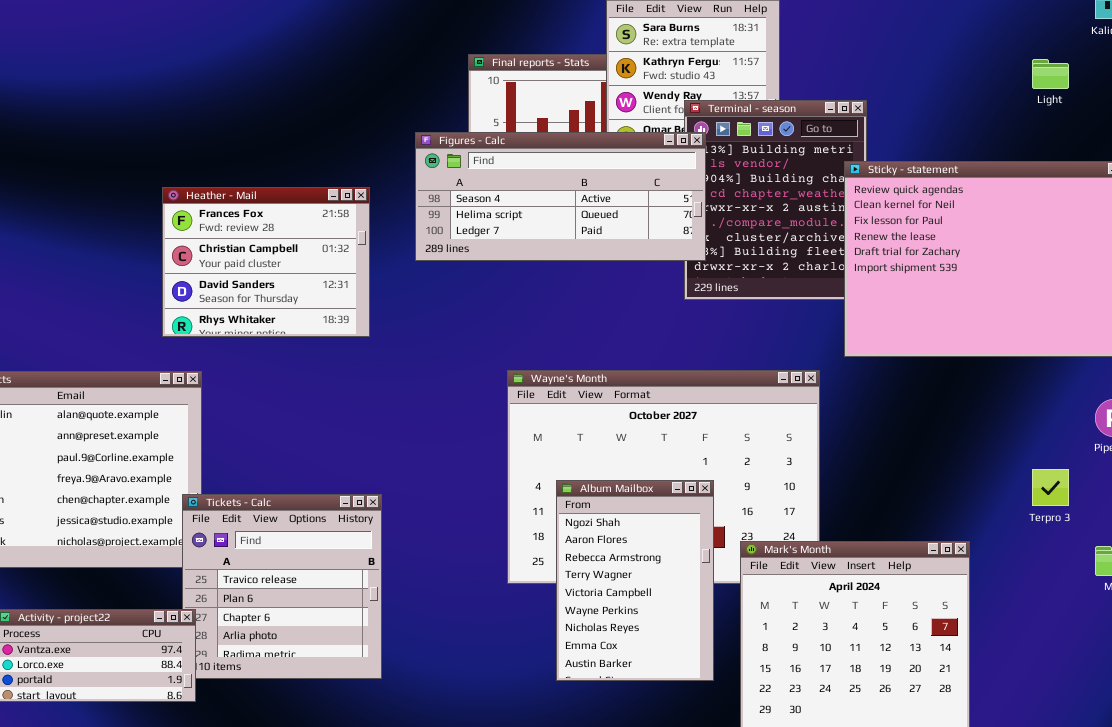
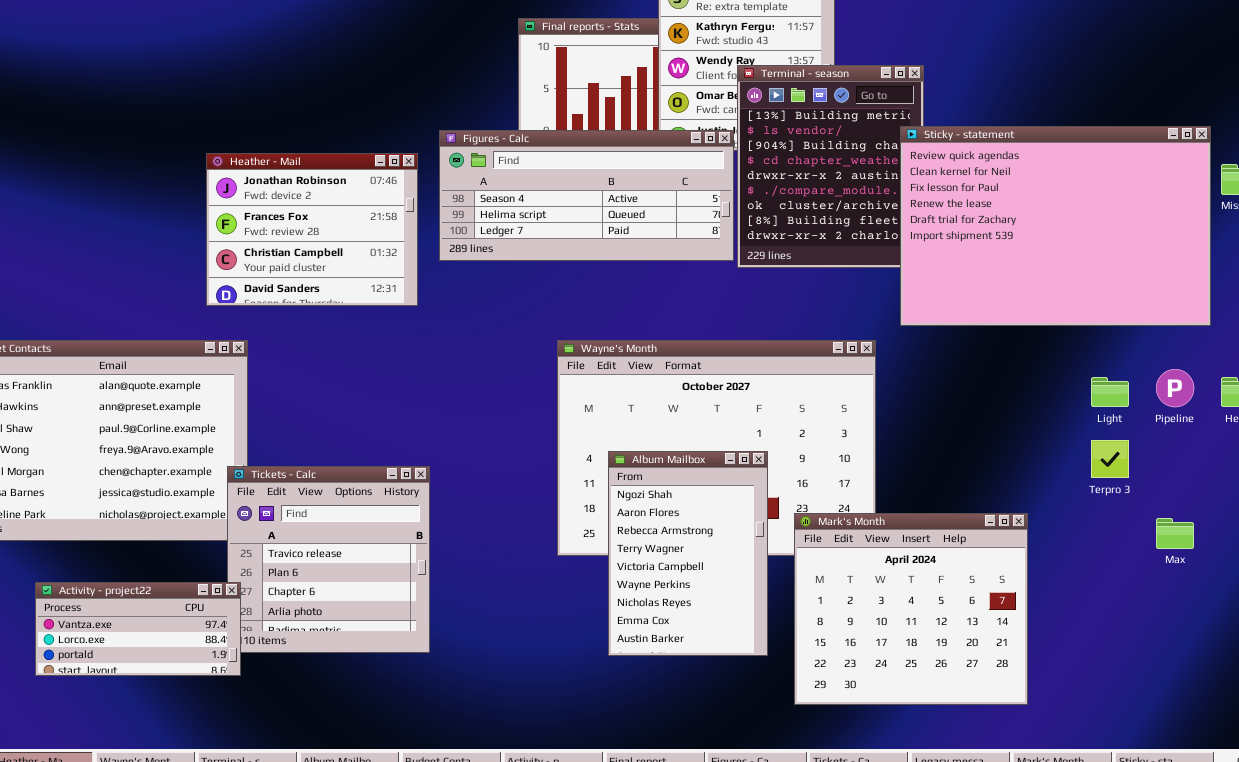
Light: [1032,59,1069,89] -> [1091,377,1129,407], moved
Figures - Calc: [415,132,706,261] -> [439,130,734,261], moved
Heather - Mail: [162,187,370,337] -> [206,153,418,306], scrolled up 1 row

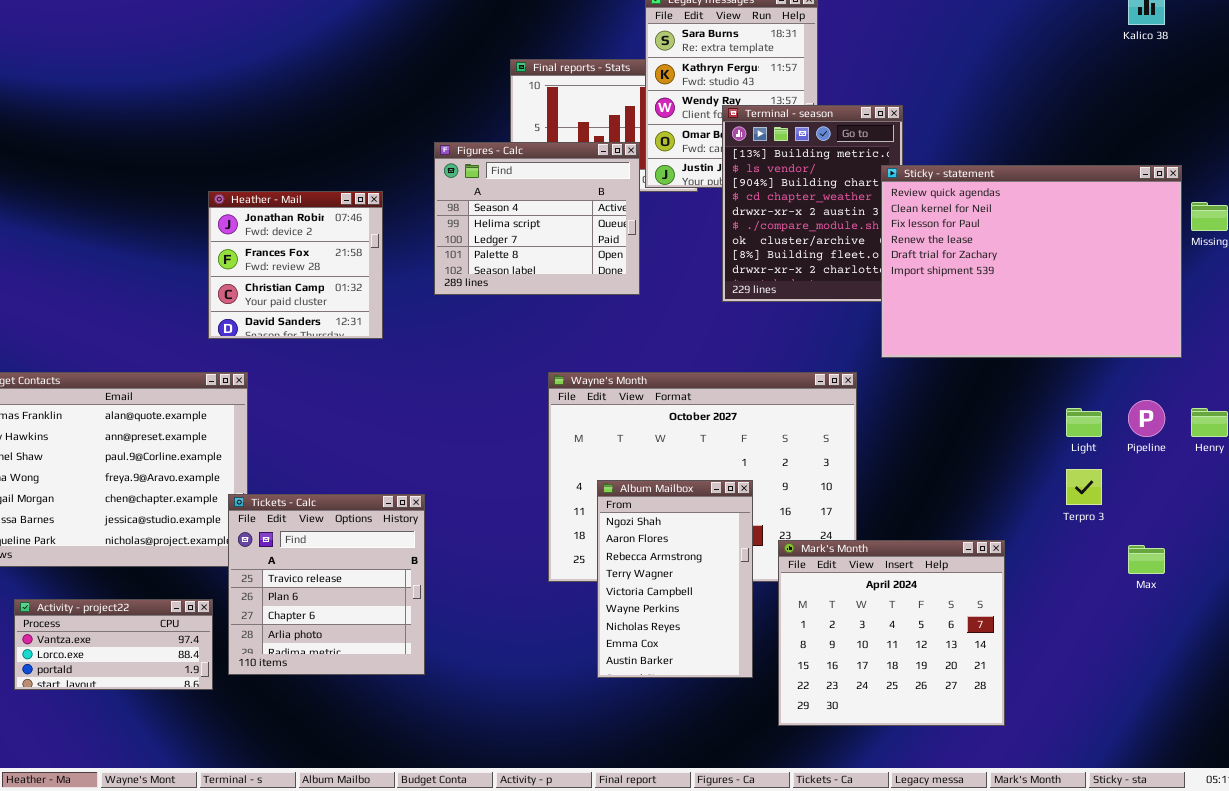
Figures - Calc: [439,130,734,261] -> [434,142,640,295], resized
Heather - Mail: [206,153,418,306] -> [208,191,383,339], resized
Activity - project22: [35,582,241,676] -> [14,599,213,690], moved

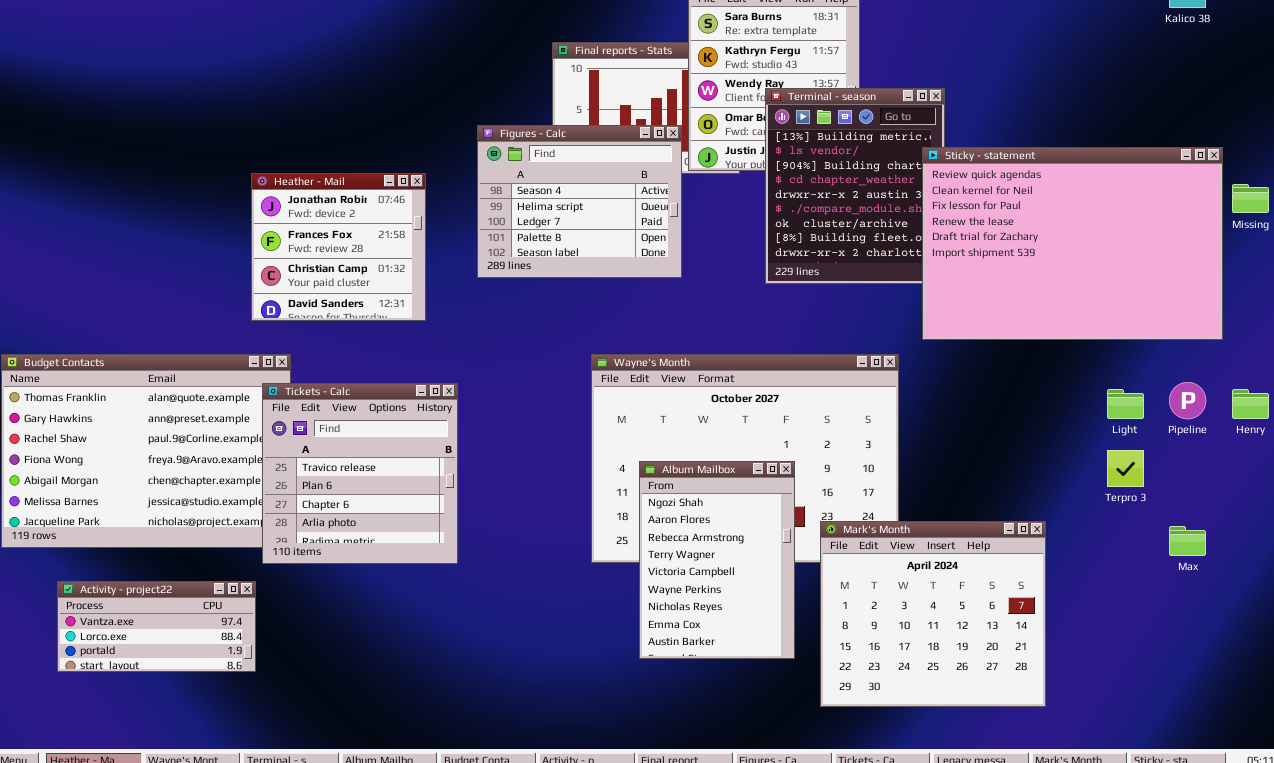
Tickets - Calc: [228,494,425,675] -> [262,383,458,564], moved

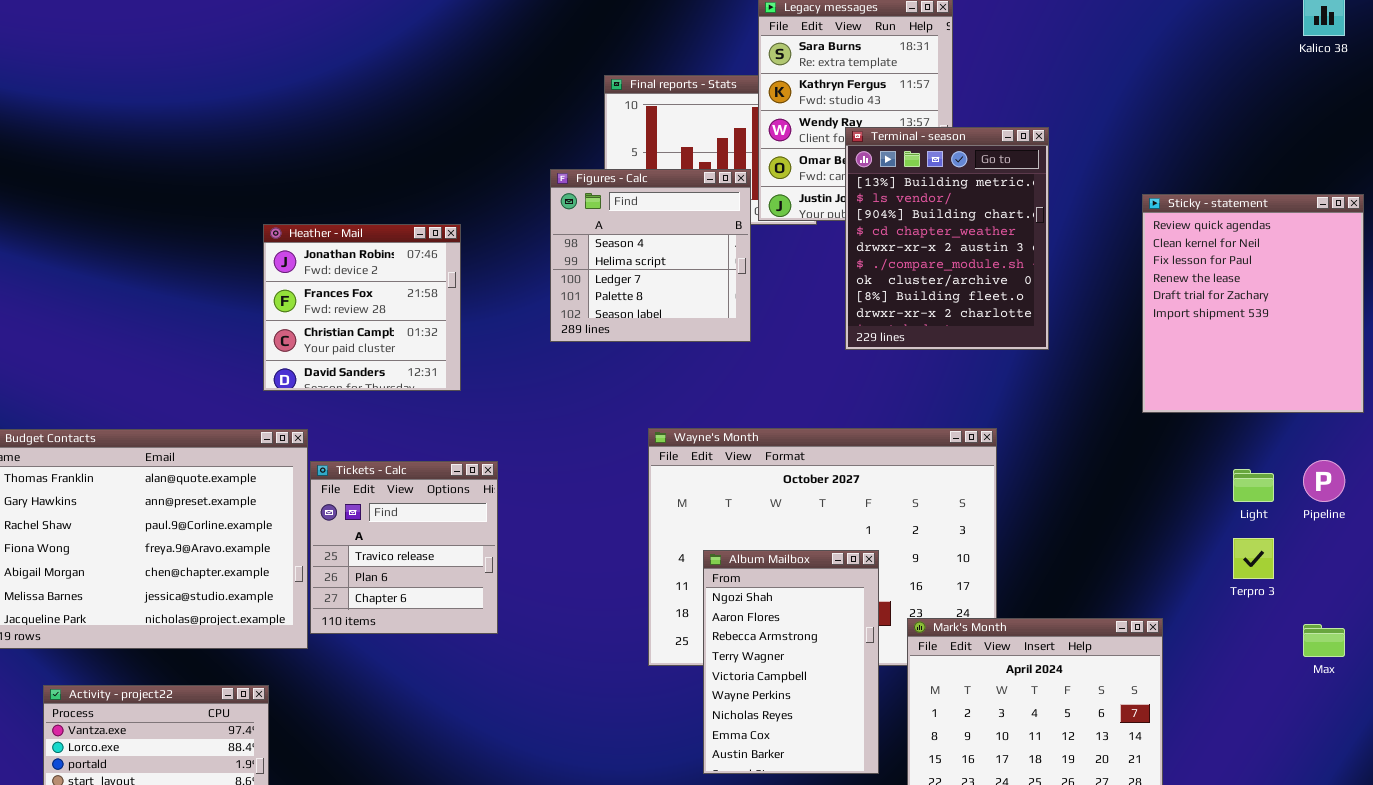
Figures - Calc: [477,125,682,278] -> [550,169,751,342], resized
Sticky - statement: [922,147,1223,340] -> [1142,194,1364,413], resized
Tickets - Calc: [262,383,458,564] -> [310,461,498,634], resized

